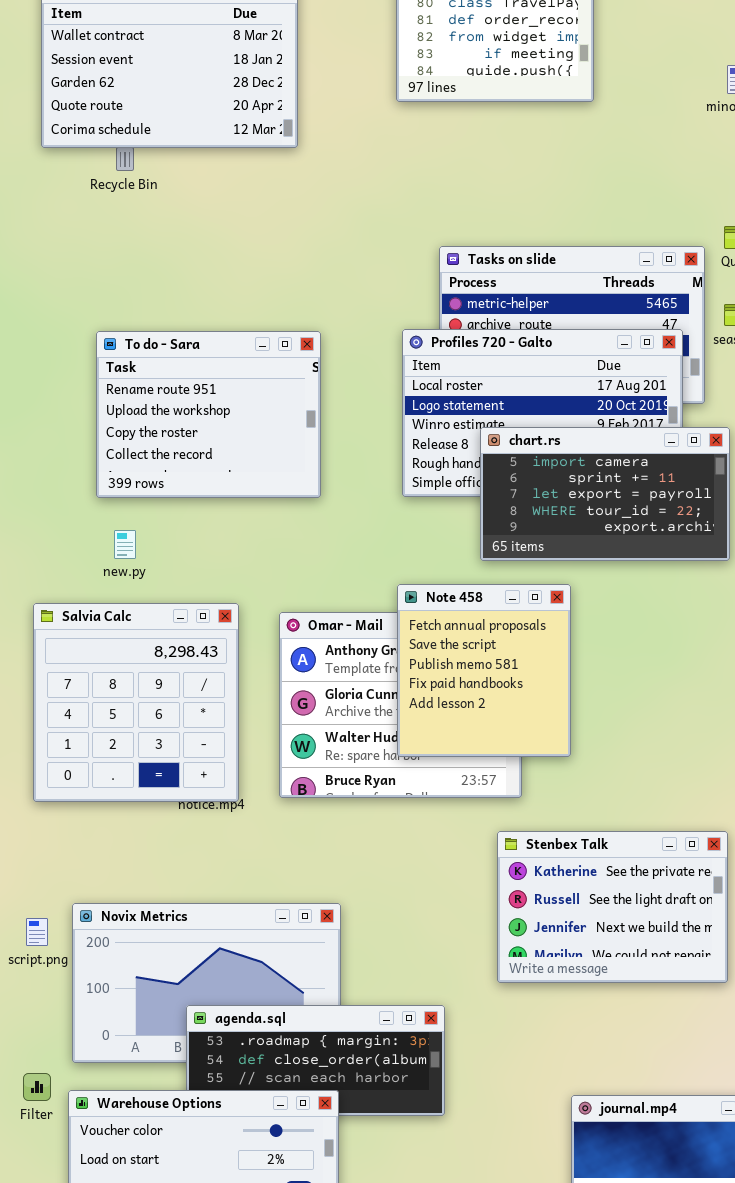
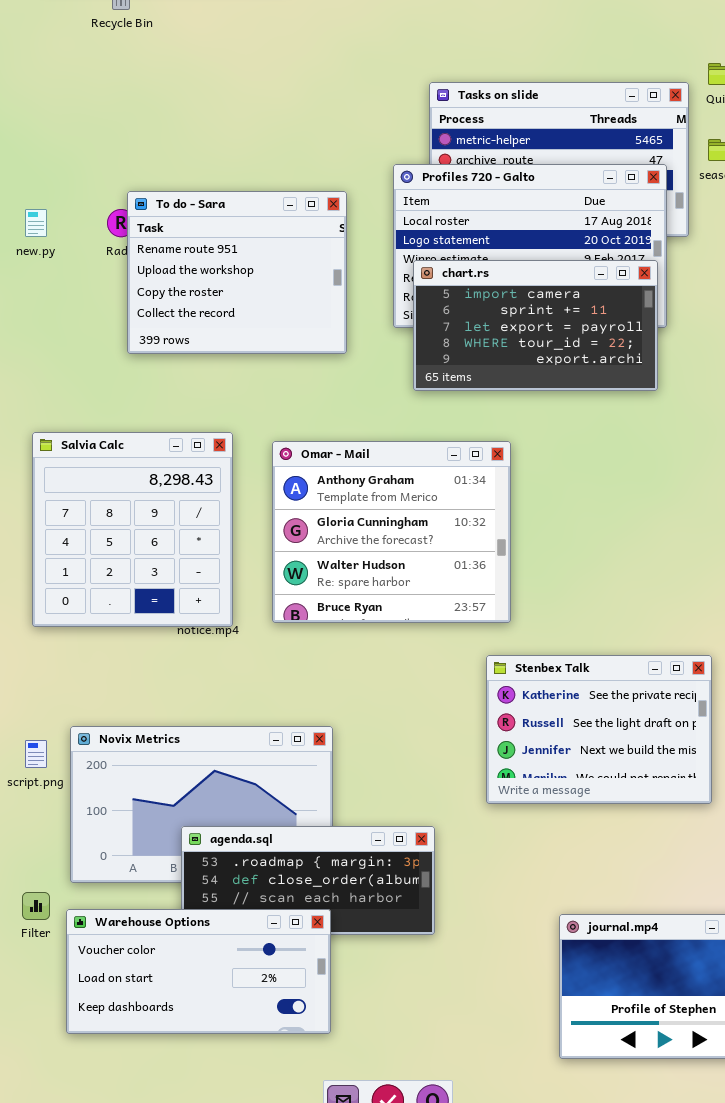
To do - Sara: [96,331,321,498] -> [127,191,347,354], moved
chart.rs: [480,427,730,561] -> [413,260,658,391], moved
new.py: [114,530,136,559] -> [25,209,47,237], moved
Note 458: [397,584,571,757] -> none, closed

